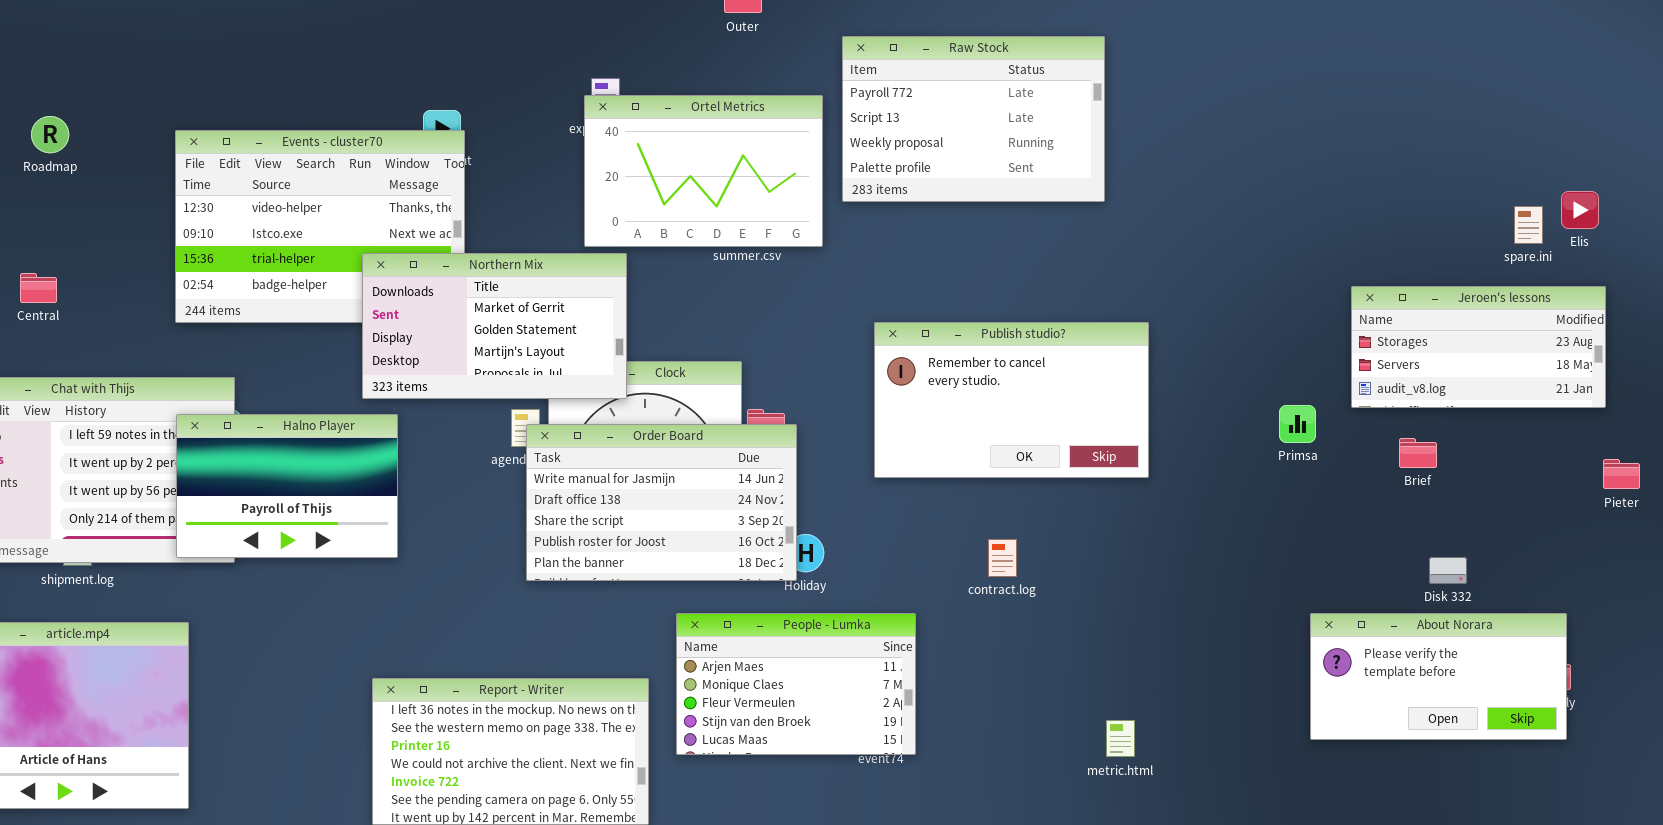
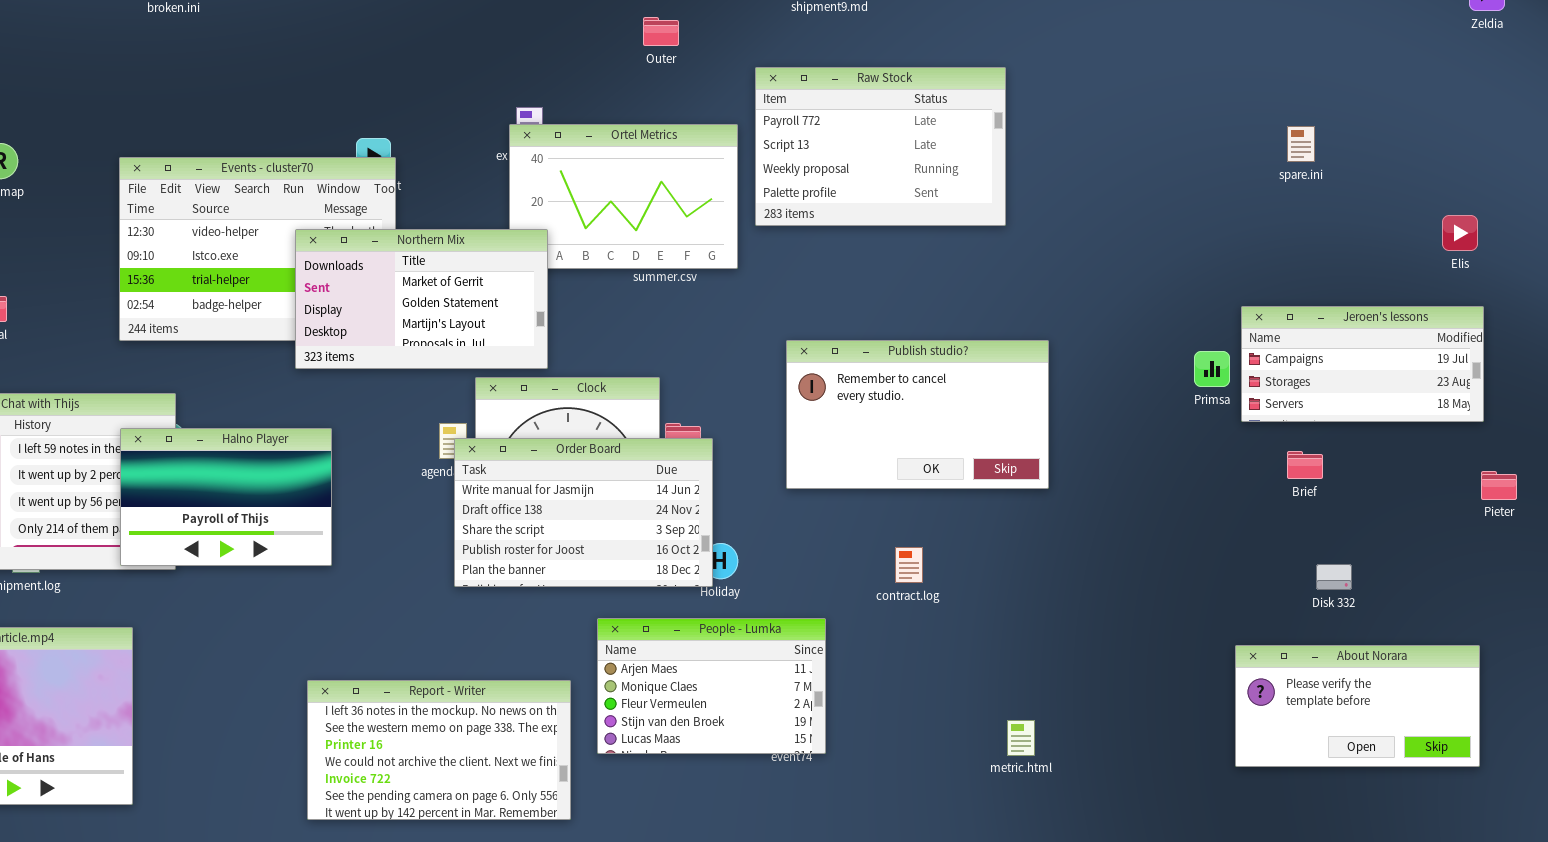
spare.ini: [1514,206,1543,244] -> [1287,126,1315,162], moved
Northern Mix: [362,253,627,399] -> [295,229,548,369], moved
Jeroen's lessons: [1351,286,1606,408] -> [1241,306,1484,422], scrolled up 1 row
Primsa: [1279,405,1316,443] -> [1194,351,1230,387], moved
About Norara: [1310,613,1567,740] -> [1235,645,1480,767], moved

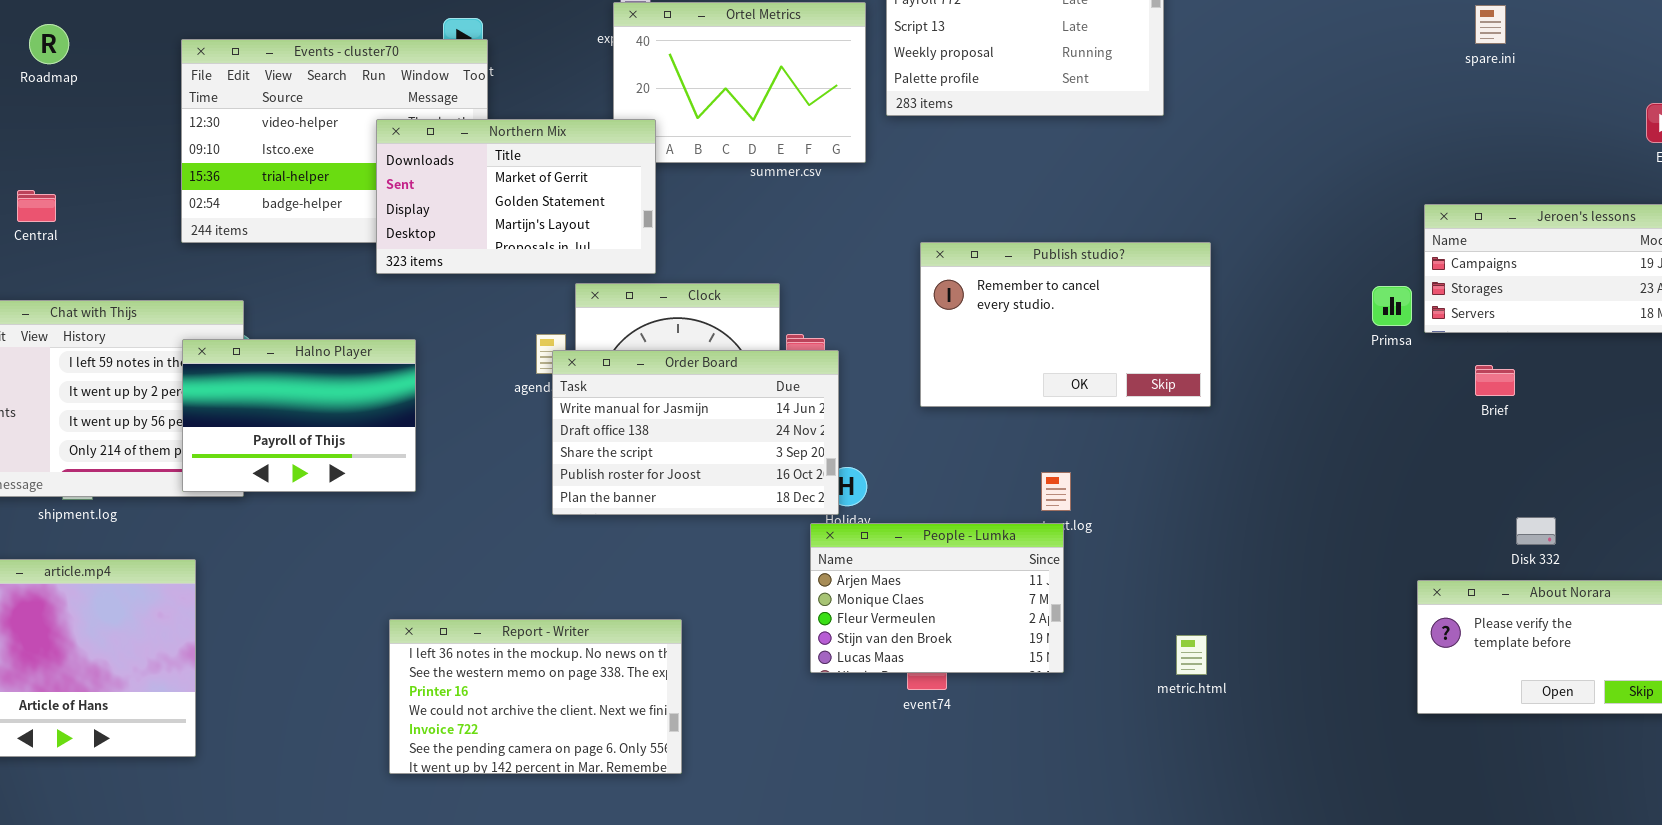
Primsa: [1194,351,1230,387] -> [1372,286,1412,326], moved
Disk 332: [1316,564,1352,590] -> [1516,517,1556,545], moved
People - Lumka: [597,618,826,754] -> [810,523,1064,673], moved
metric.html: [1007,720,1035,756] -> [1176,635,1207,675], moved

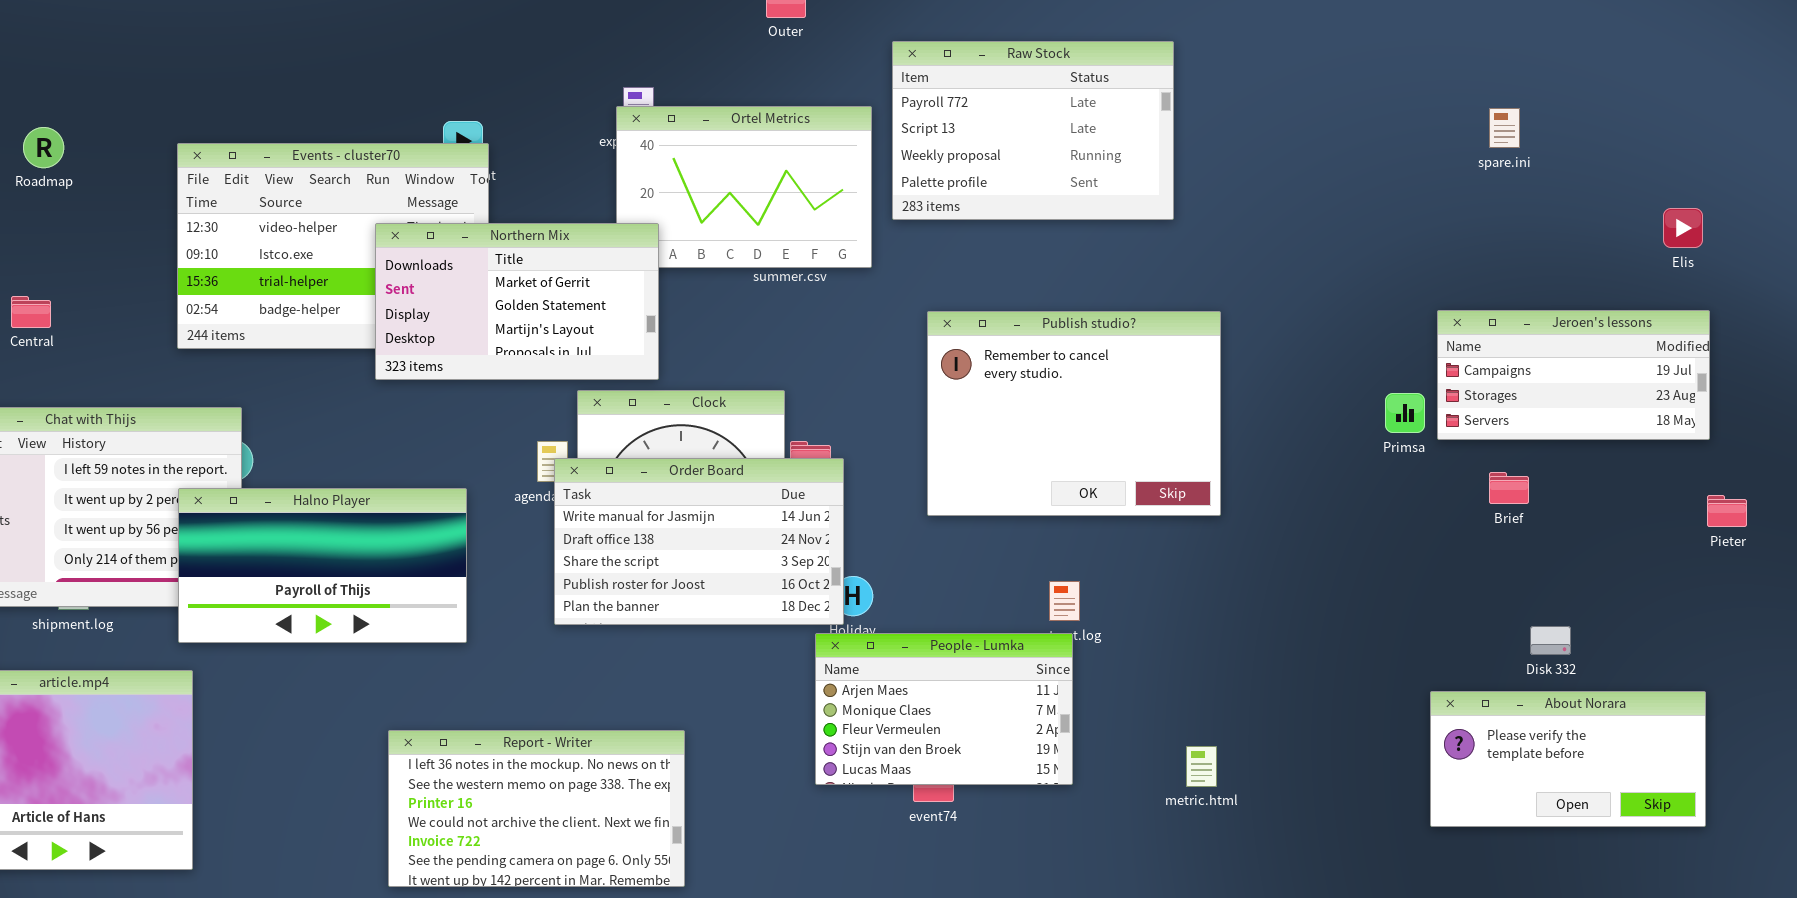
Publish studio?: [920,242,1211,407] -> [927,311,1221,516], resized
Halno Player: [182,339,416,492] -> [178,488,467,643], moved, resized

